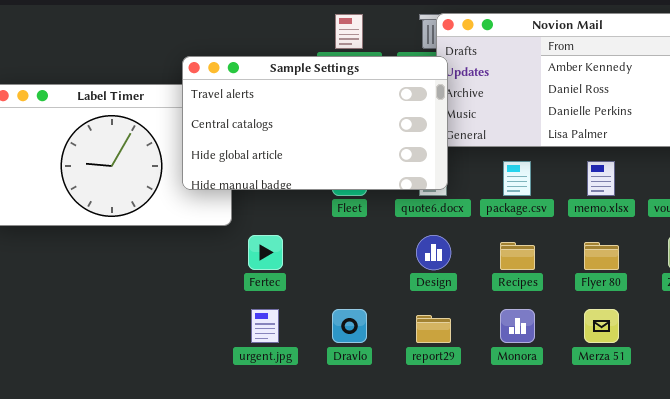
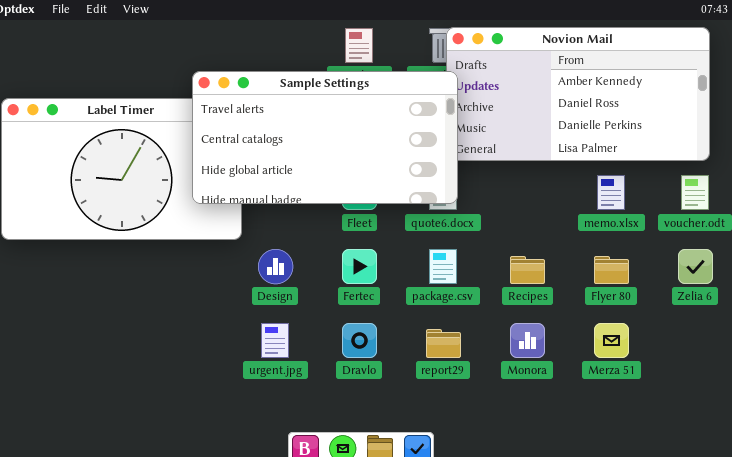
package.csv: [503,161,531,196] -> [429,249,457,284], moved
Fertec: [248,235,283,270] -> [342,249,377,284], moved
Design: [416,235,451,270] -> [258,249,293,284], moved

